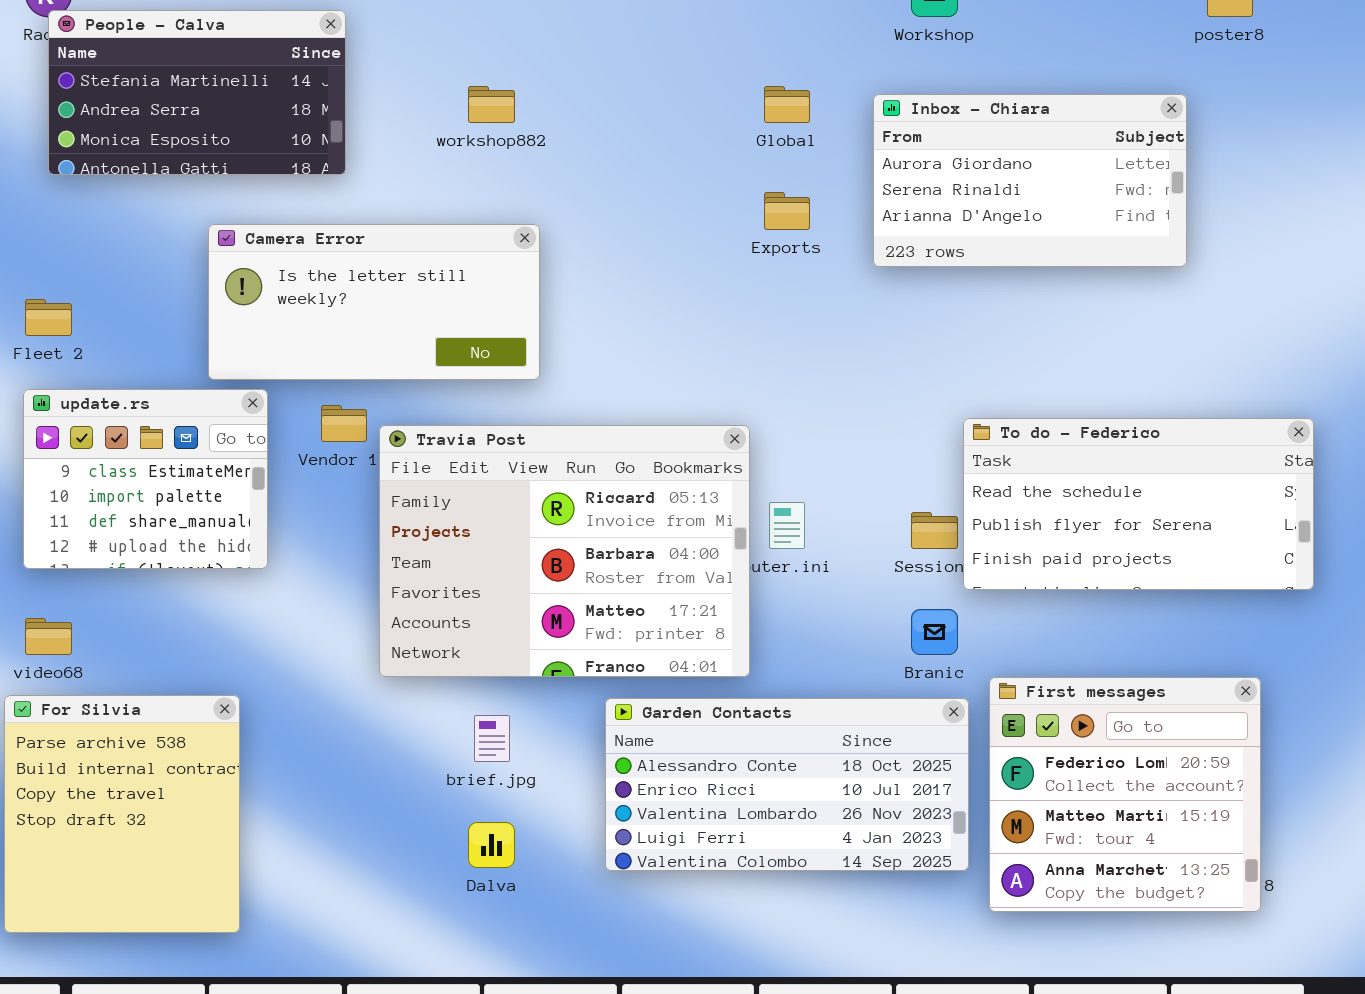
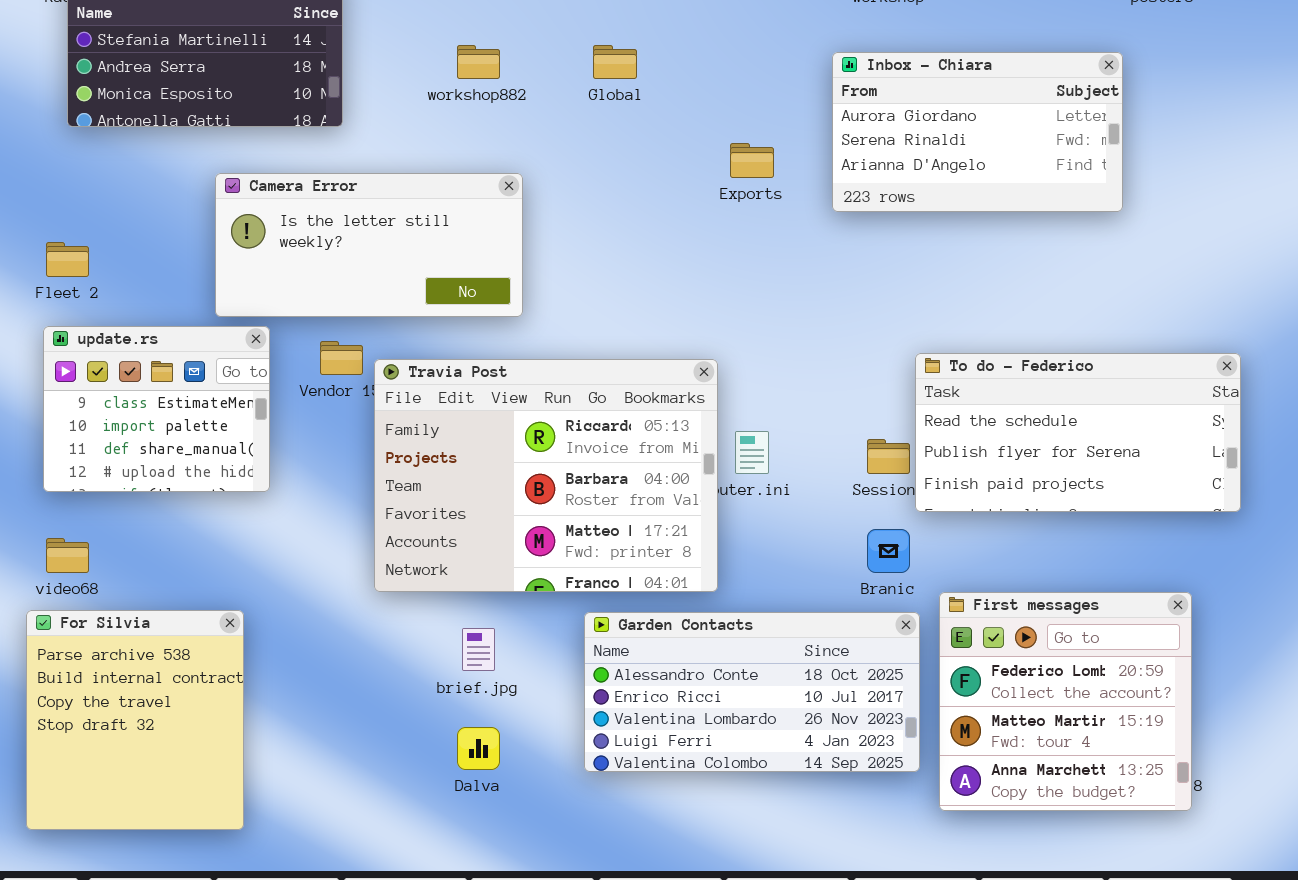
Global: [764,86,810,123] -> [593,45,637,79], moved

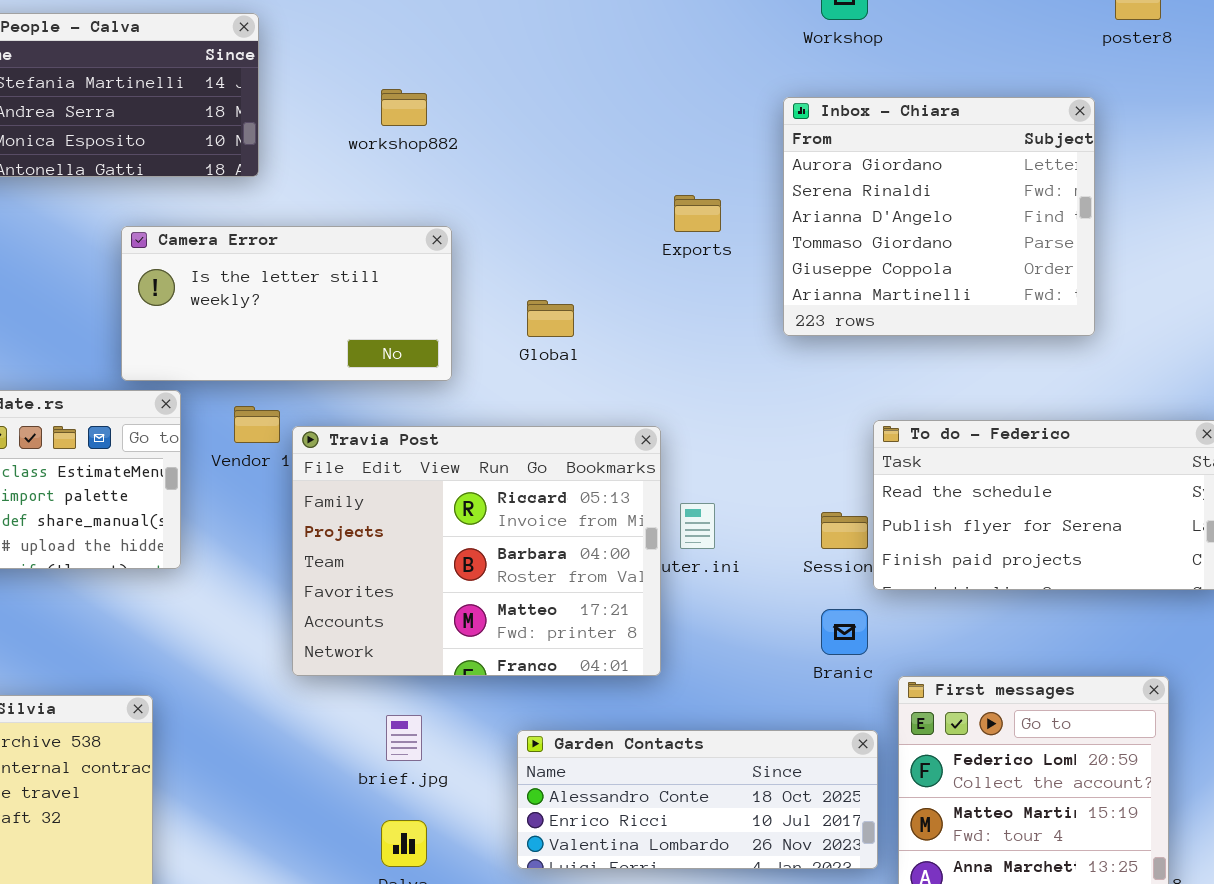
Global: [593,45,637,79] -> [527,300,574,337], moved
Inbox - Chiara: [832,52,1123,212] -> [783,97,1095,336], resized
Garden Contacts: [584,612,920,772] -> [517,730,878,869], resized

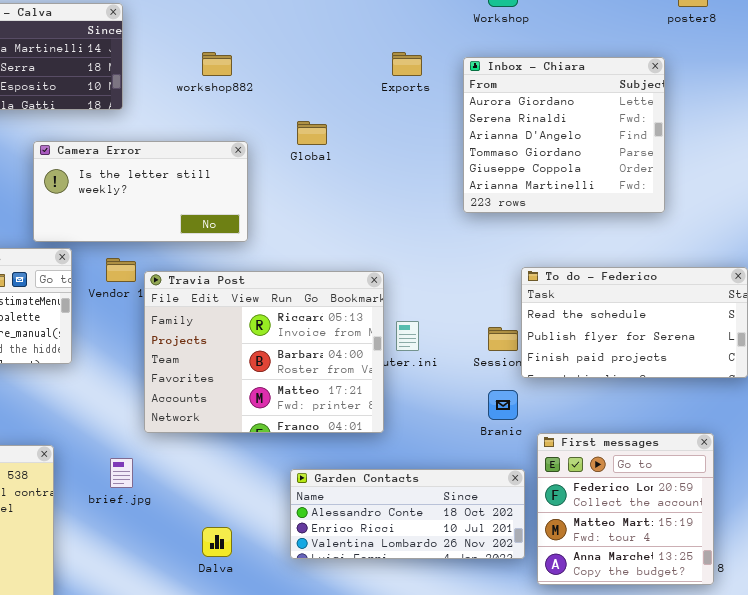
Exports: [674,195,721,232] -> [392,52,422,76], moved
Global: [527,300,574,337] -> [297,121,327,145], moved
brief.jpg: [386,715,422,761] -> [110,458,133,488], moved

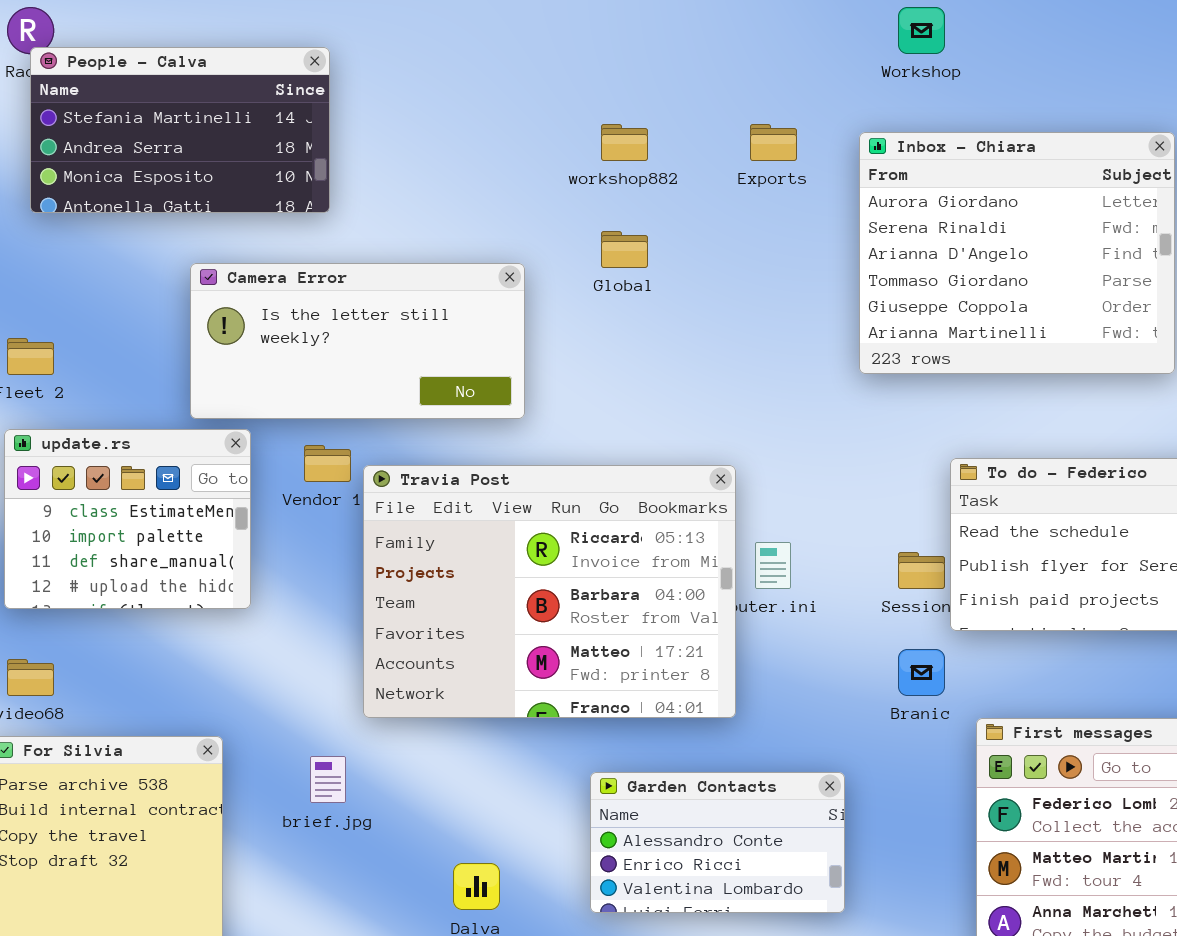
workshop882: [202,52,232,76] -> [601,124,648,161], moved
Garden Contacts: [290,469,525,559] -> [590,772,845,913], resized

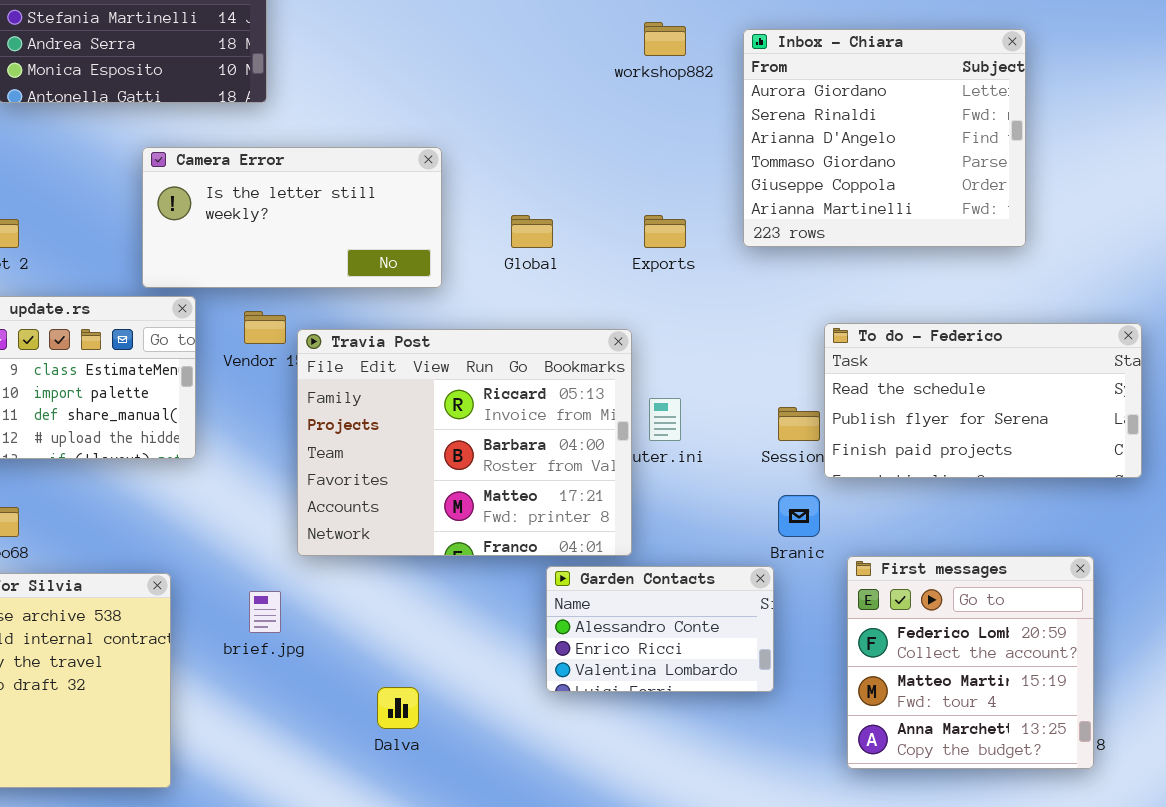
workshop882: [601,124,648,161] -> [644,22,686,56], moved
Exports: [750,124,797,161] -> [644,215,686,248], moved
Global: [601,231,648,268] -> [511,215,553,248], moved
Garden Contacts: [590,772,845,913] -> [546,566,774,692], moved

